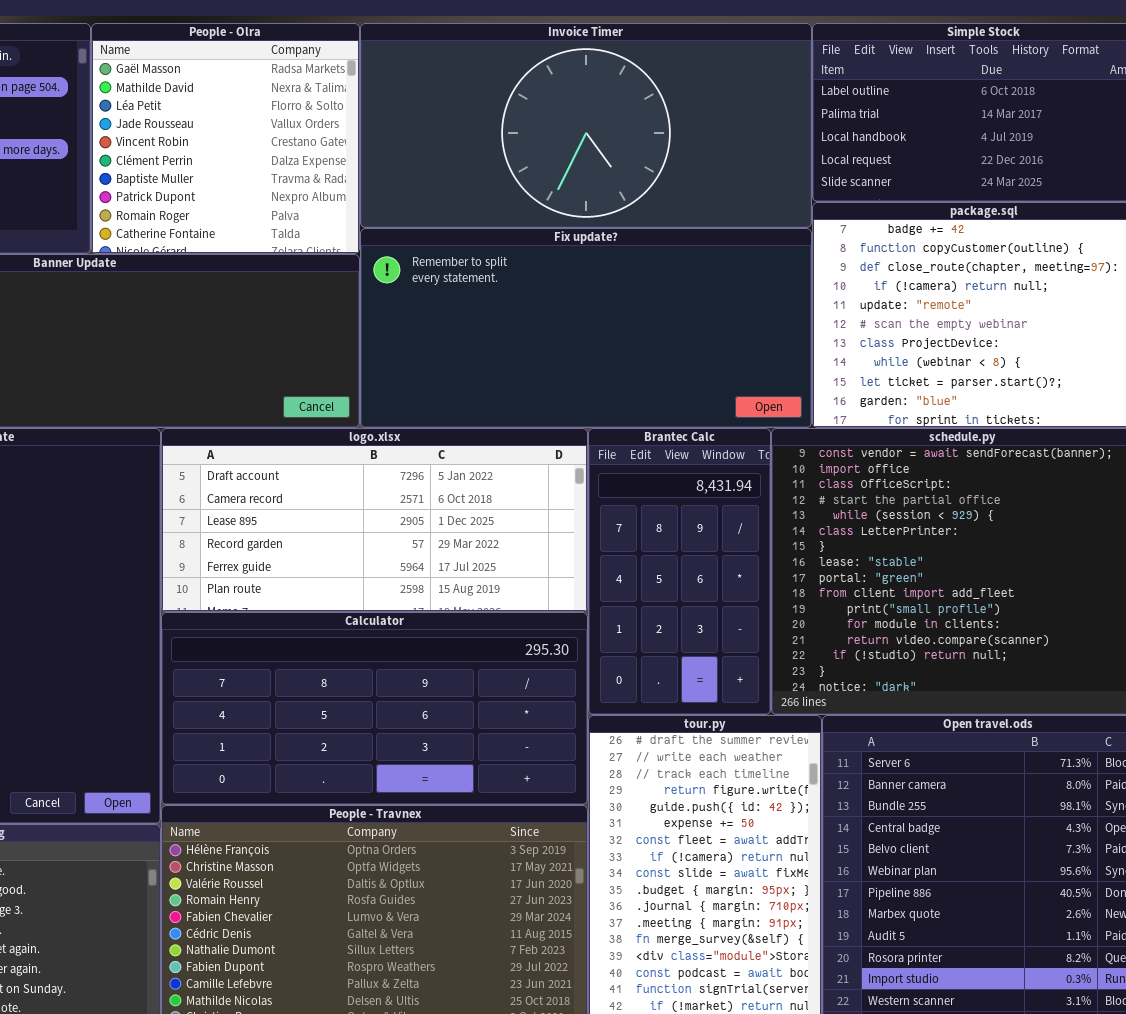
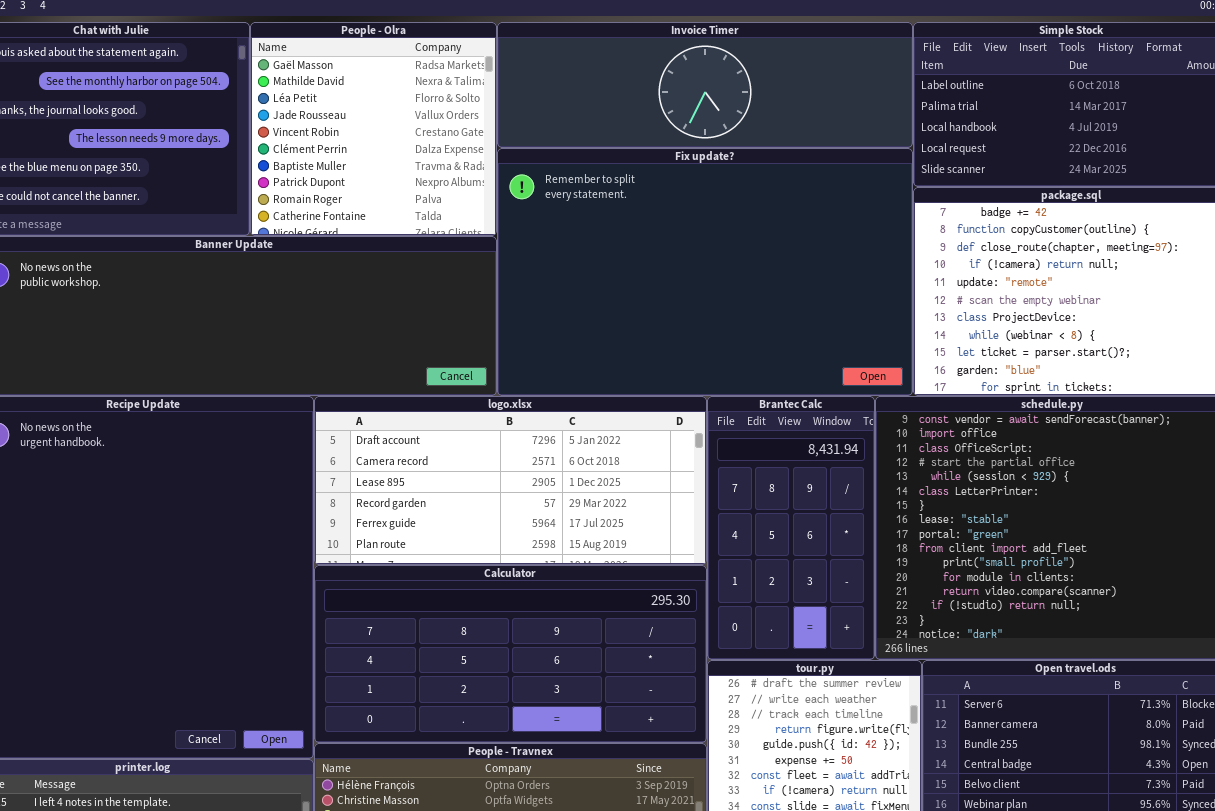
Invoice Timer: [360,23,812,228] -> [497,22,913,148], resized
Fix update?: [360,228,812,428] -> [497,148,913,396], resized

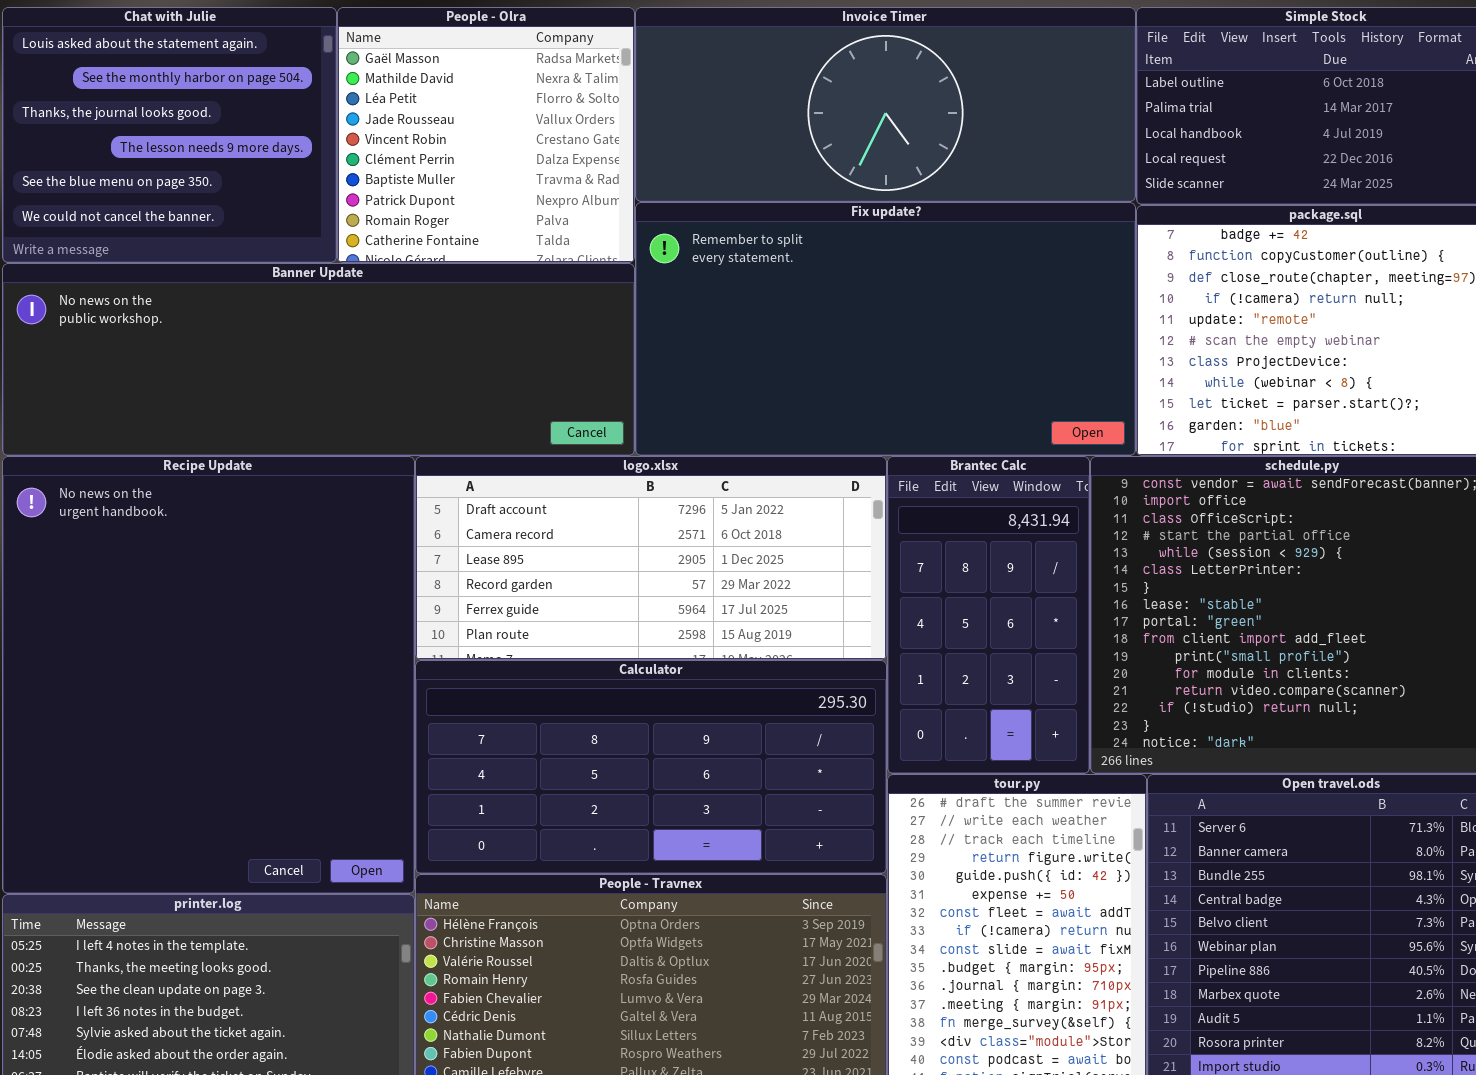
Invoice Timer: [497,22,913,148] -> [635,7,1136,202], resized
Fix update?: [497,148,913,396] -> [635,202,1136,456], resized

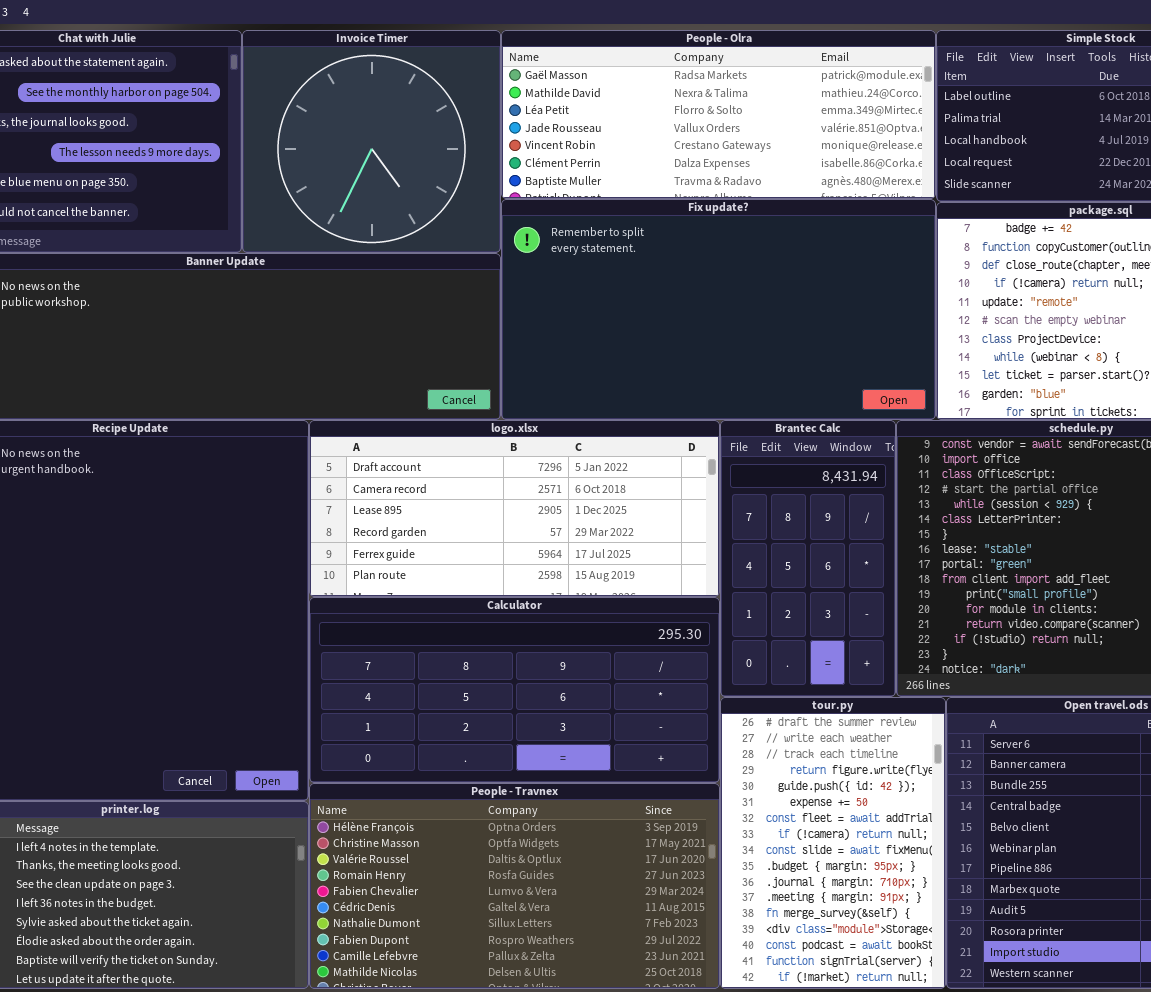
People - Olra: [337,7,635,263] -> [501,30,936,199], moved, resized
Invoice Timer: [635,7,1136,202] -> [242,30,501,253], moved, resized

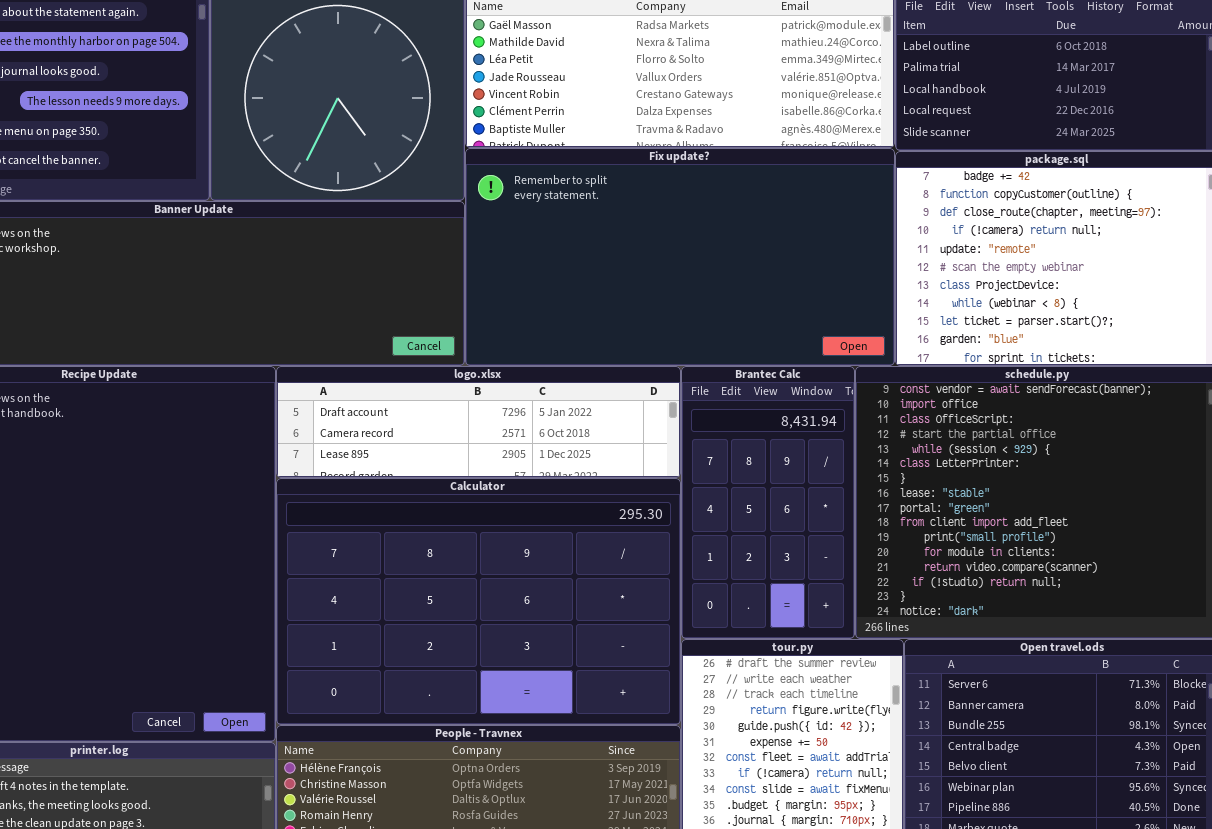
logo.xlsx: [309,420,720,597] -> [276,366,681,478], resized
Calculator: [309,597,720,783] -> [276,478,681,725], resized

